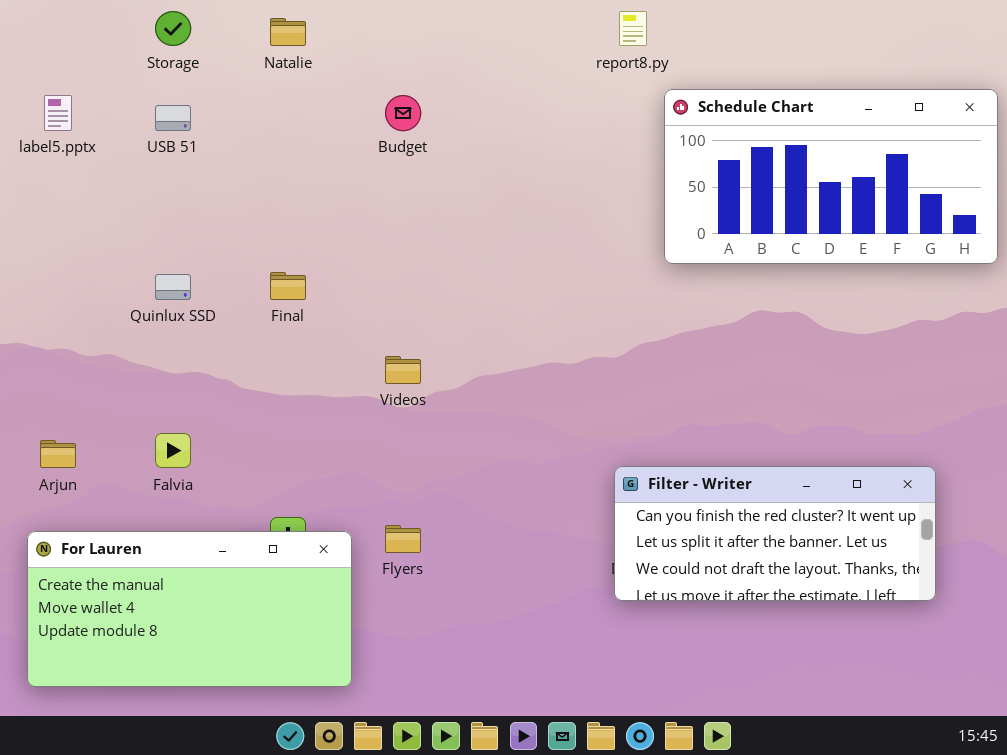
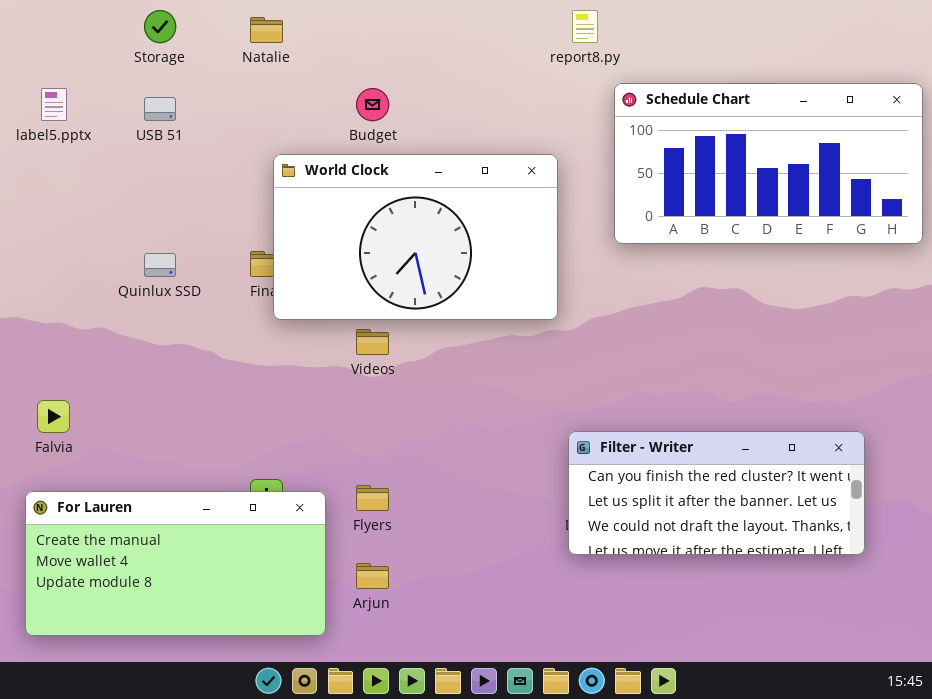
World Clock: none -> [273,154,558,320], opened
Falvia: [155,433,191,468] -> [37,400,70,433], moved
Arjun: [40,440,76,468] -> [356,563,389,589], moved

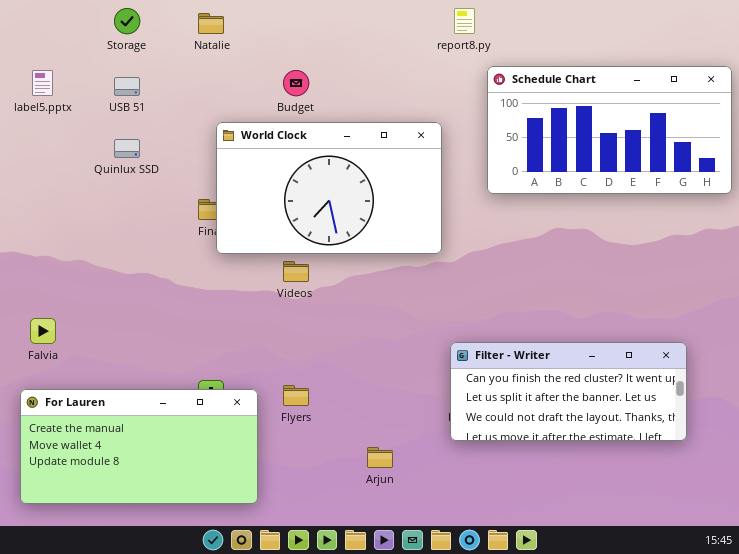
Quinlux SSD: [144,253,176,277] -> [114,139,140,158], moved
Arjun: [356,563,389,589] -> [367,447,393,468], moved

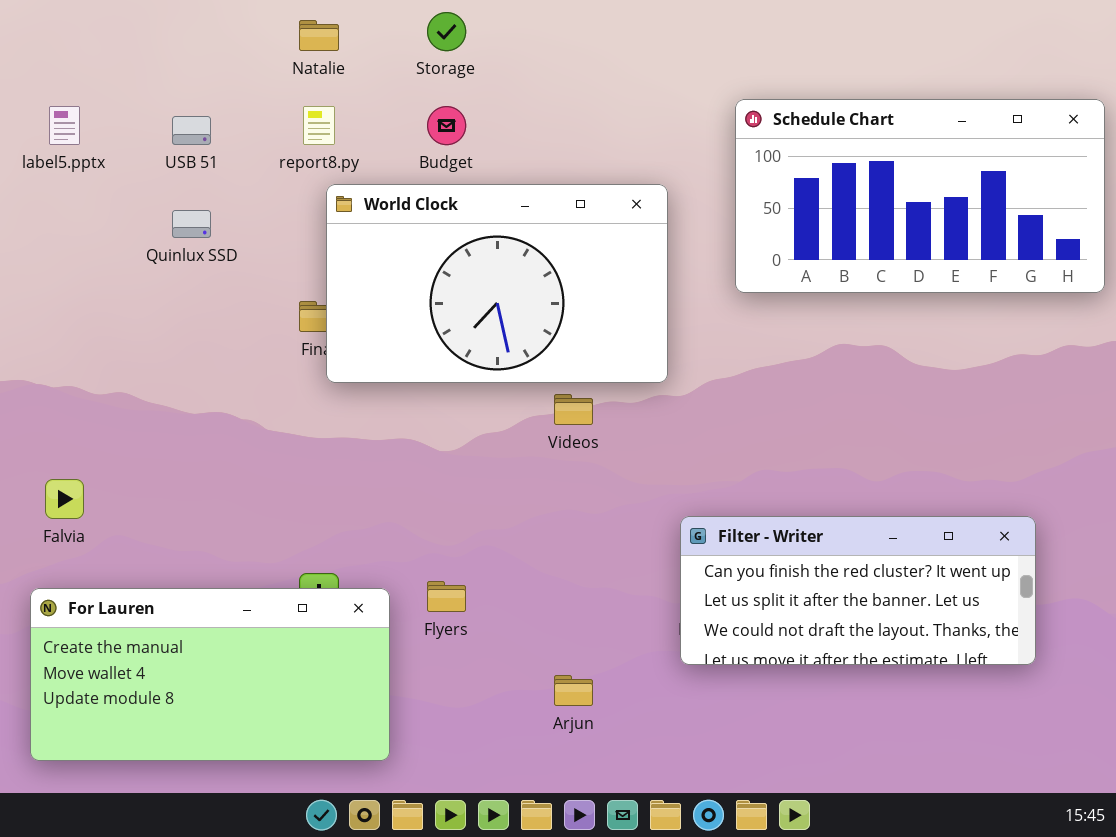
Storage: [114,8,140,34] -> [427,12,466,51], moved
report8.py: [454,8,475,34] -> [303,106,335,145], moved
Videos: [283,261,309,282] -> [554,394,593,425], moved

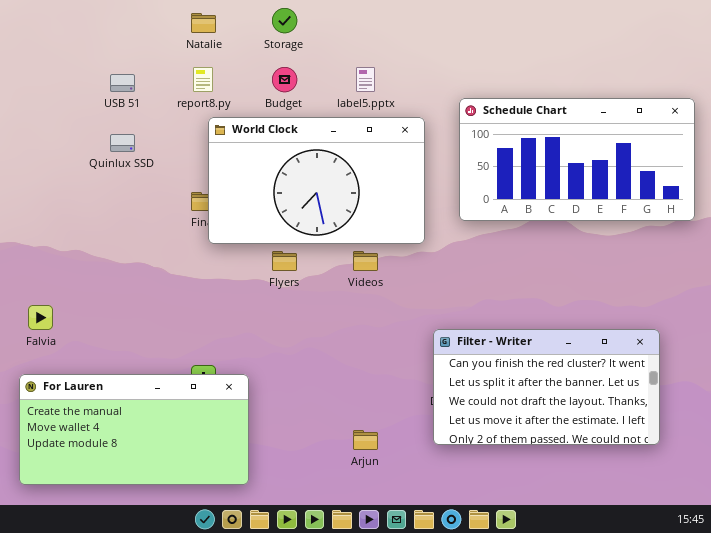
Schedule Chart: [735,99,1105,293] -> [459,98,695,221], moved
label5.pptx: [49,106,80,145] -> [356,67,375,92], moved
Filter - Writer: [680,516,1036,665] -> [433,329,660,445], resized
Flyers: [427,581,466,612] -> [272,251,297,271], moved

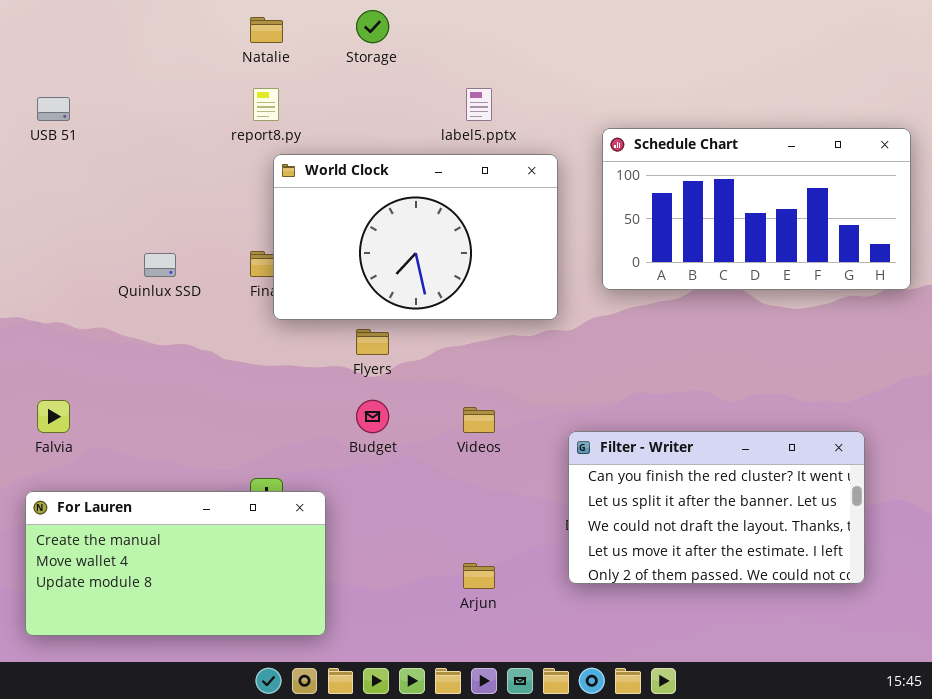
Budget: [272,67,297,92] -> [356,400,389,433], moved
USB 51: [110,74,135,92] -> [37,97,70,121], moved
Quinlux SSD: [110,134,135,152] -> [144,253,176,277], moved
Videos: [353,251,378,271] -> [463,407,495,433], moved

